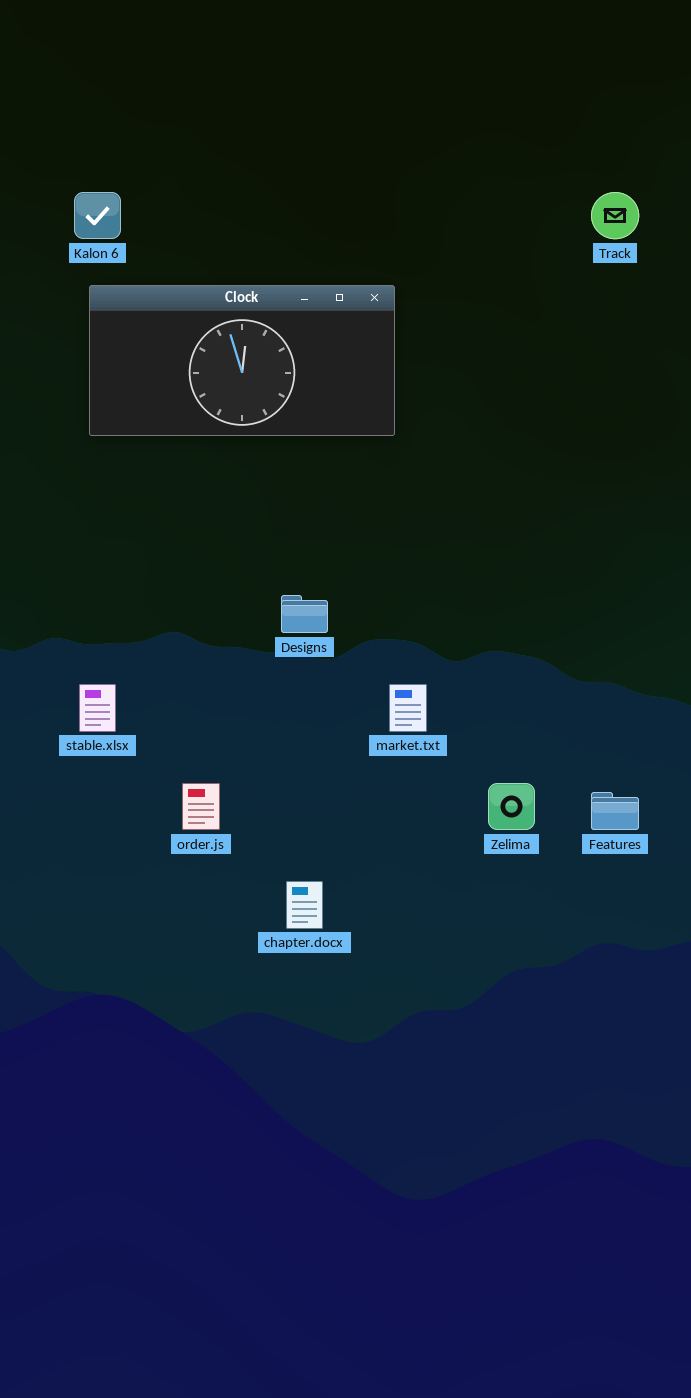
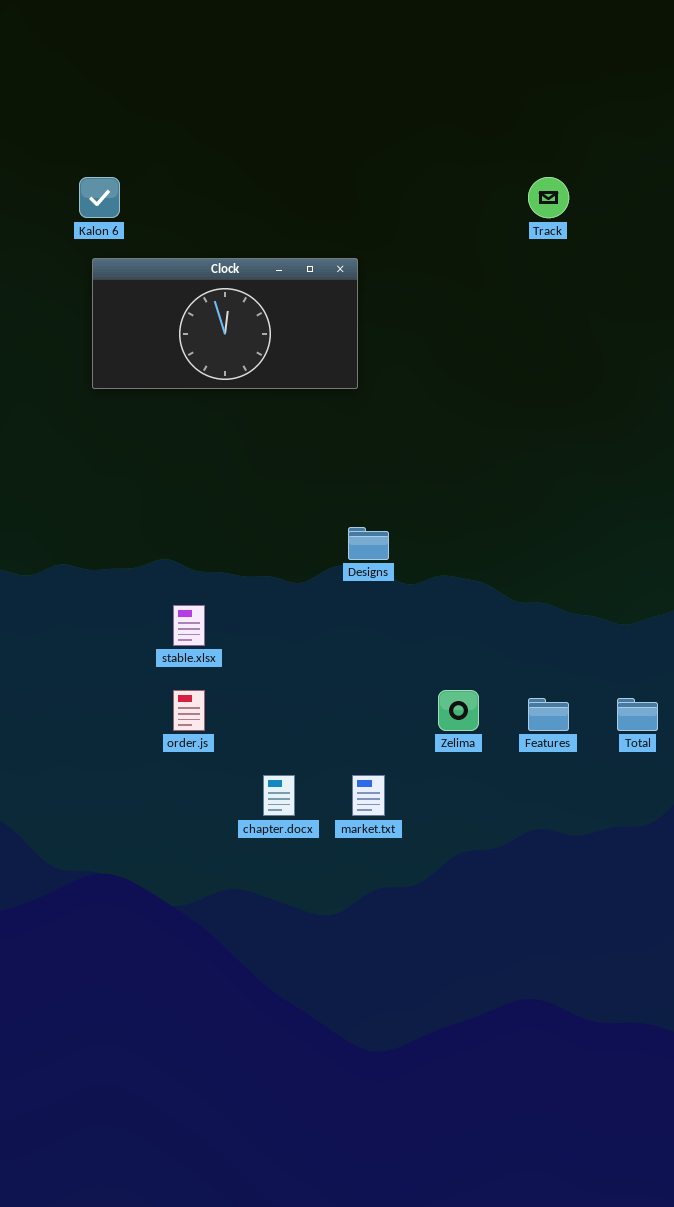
Designs: [281,595,328,633] -> [348,527,389,560], moved
stable.xlsx: [79,684,116,732] -> [173,605,205,646], moved
market.txt: [389,684,427,732] -> [352,775,385,816], moved

